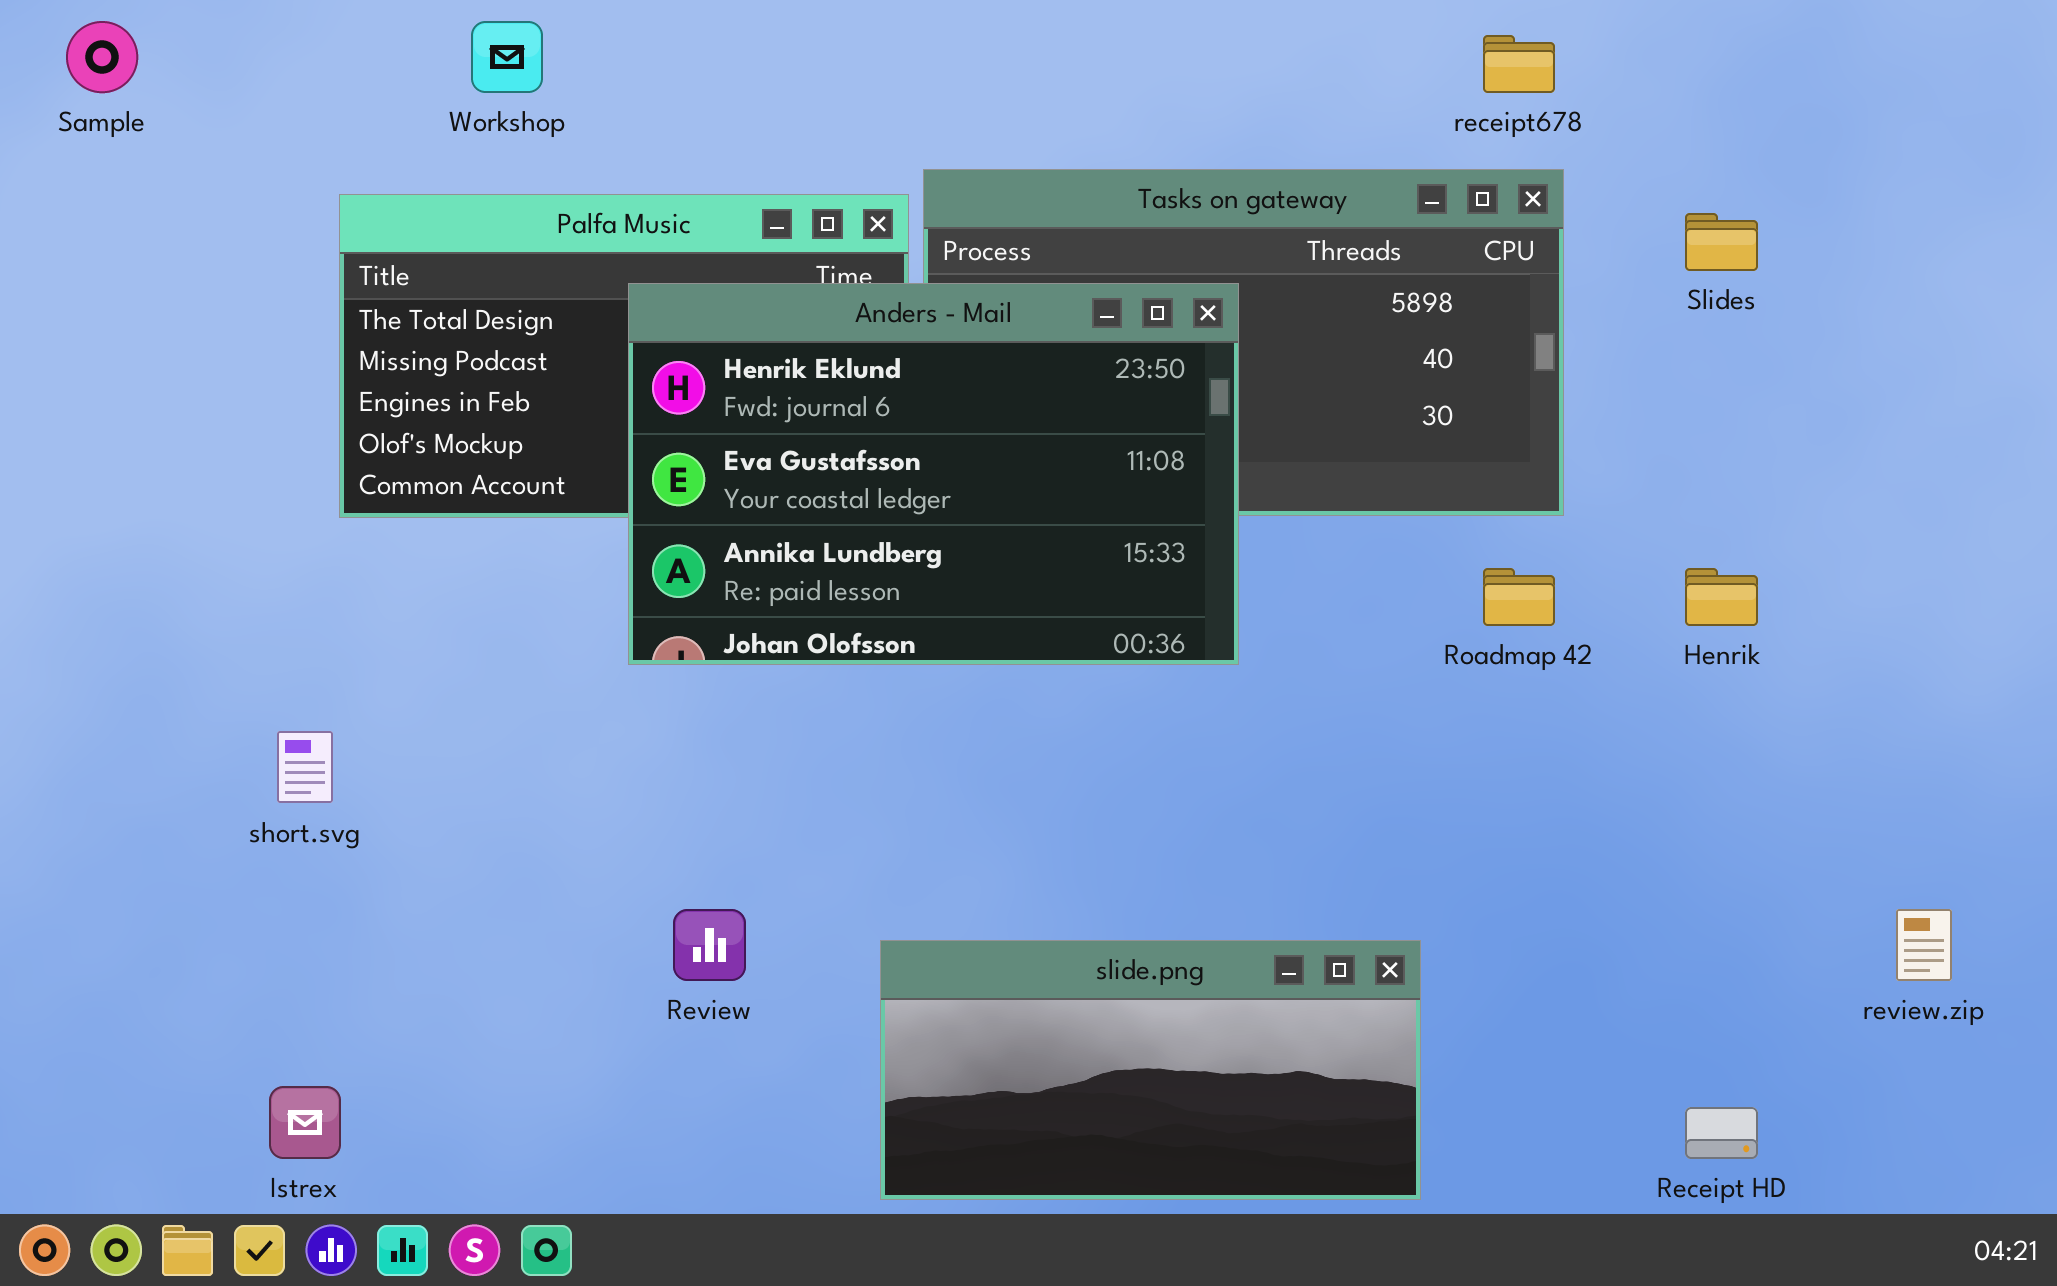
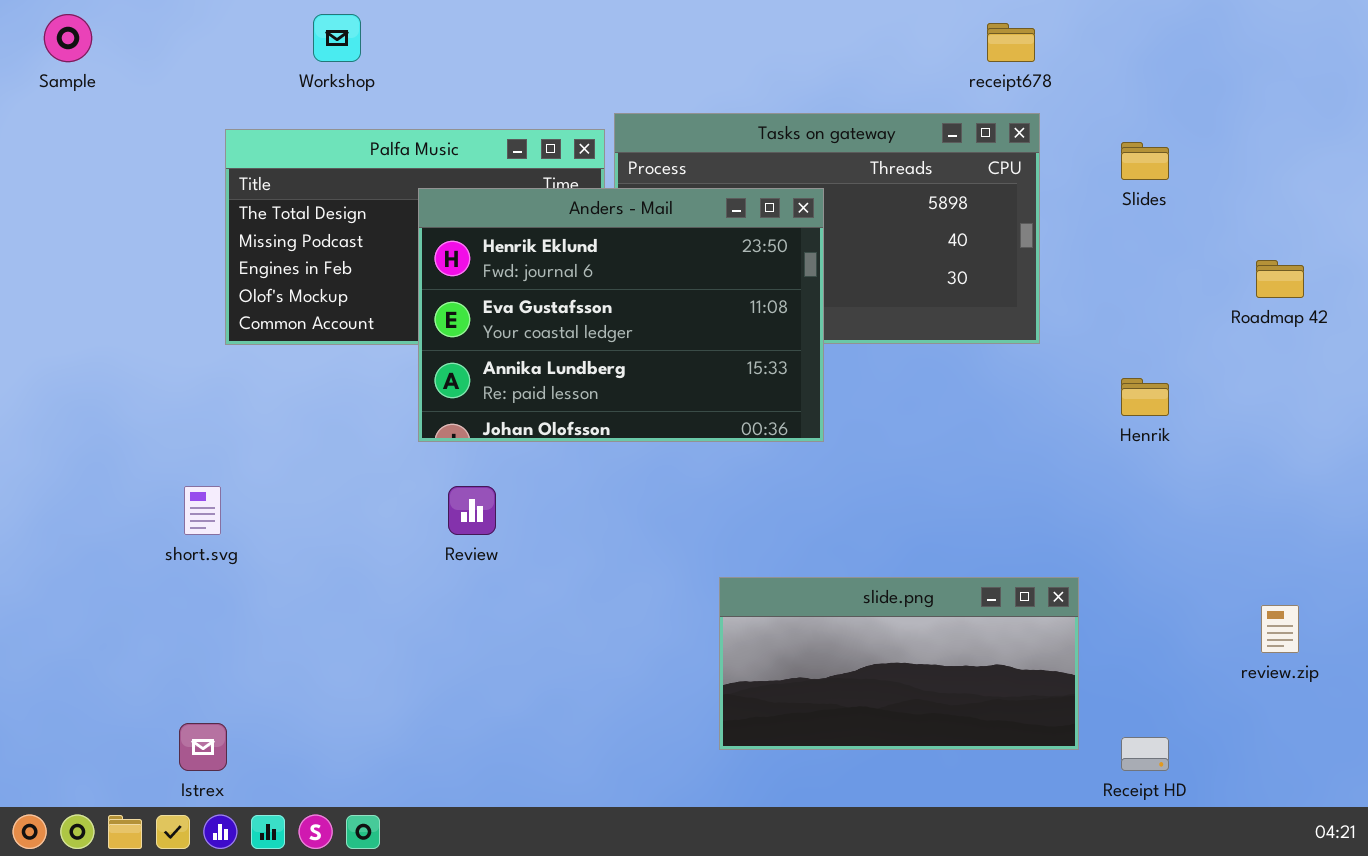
Roadmap 42: [1483,568,1555,626] -> [1256,260,1304,298], moved
Review: [673,909,746,981] -> [448,486,496,535], moved
slide.png: [880,940,1421,1200] -> [719,577,1079,750], moved

